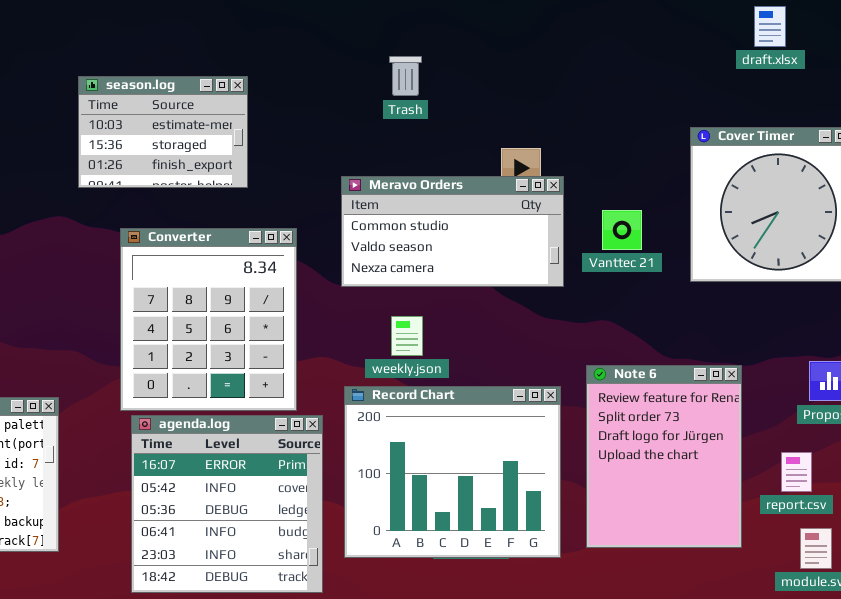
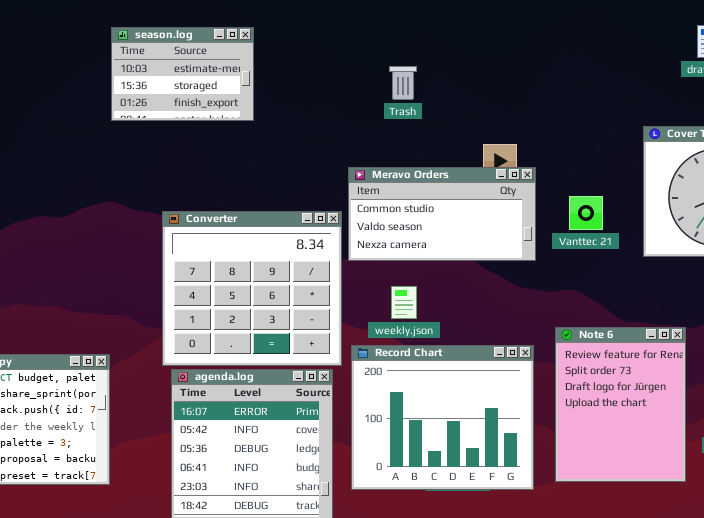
season.log: [78,76,248,188] -> [111,27,254,121], moved
Converter: [120,228,297,411] -> [162,211,342,366], resized

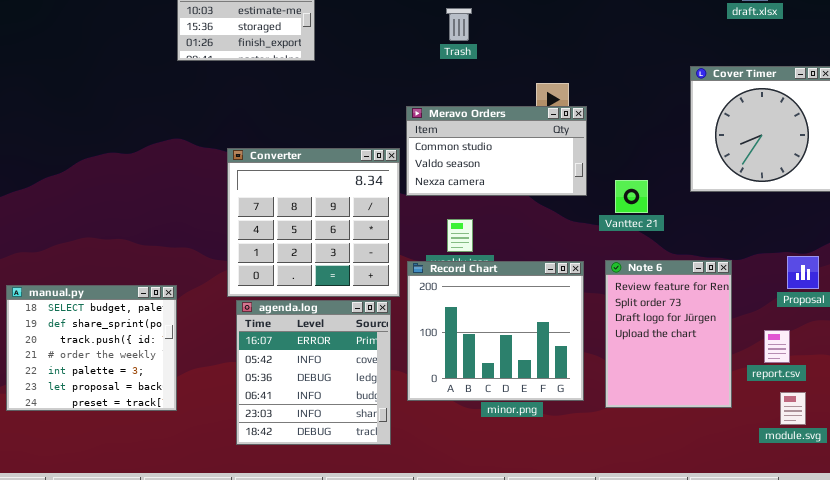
Vanttec 21: [569,196,603,230] -> [615,180,648,213], moved
Record Chart: [351,345,534,490] -> [407,261,584,401], moved

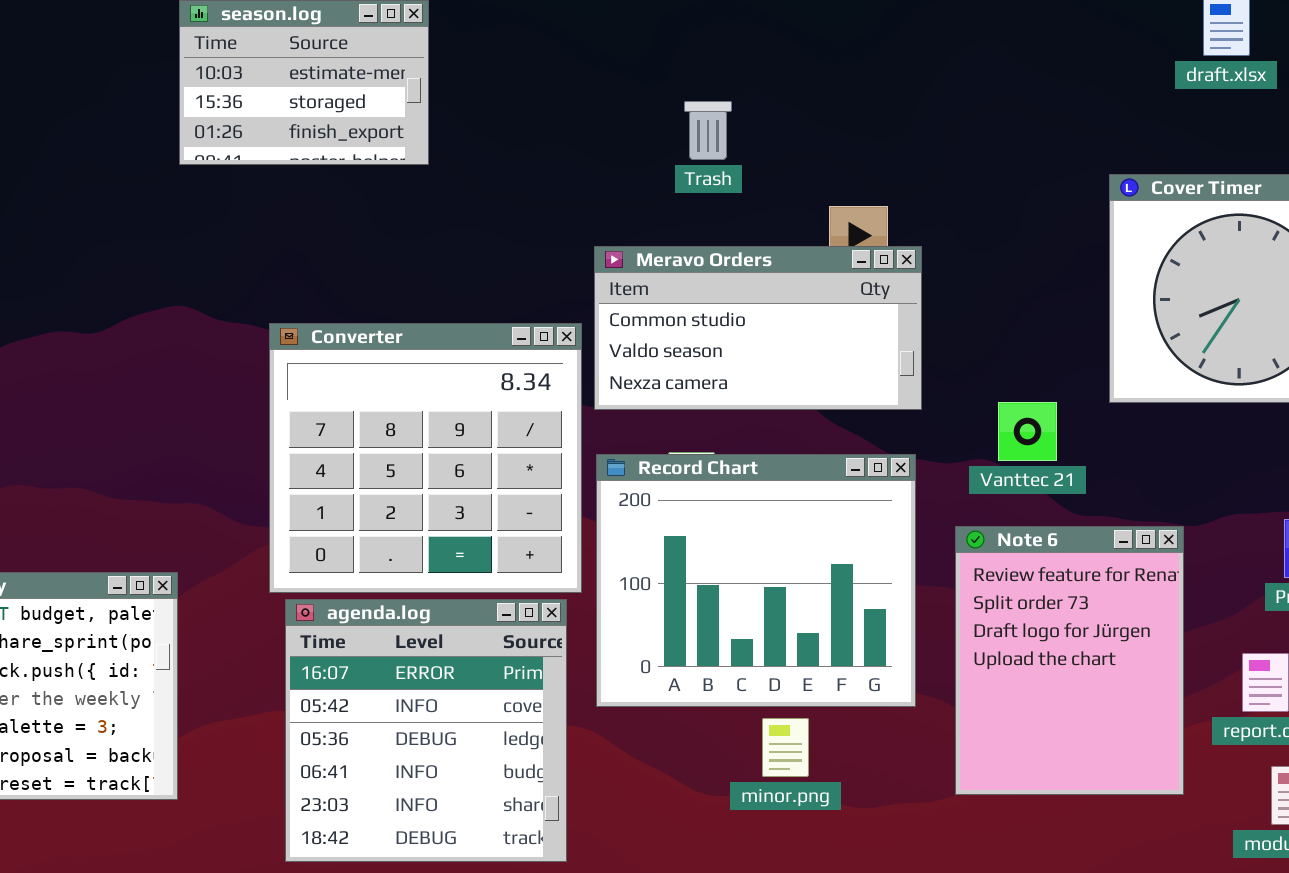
Trash: [446,8,472,41] -> [684,101,732,160], moved
Vanttec 21: [615,180,648,213] -> [998,402,1057,461], moved
Record Chart: [407,261,584,401] -> [596,454,916,707], moved

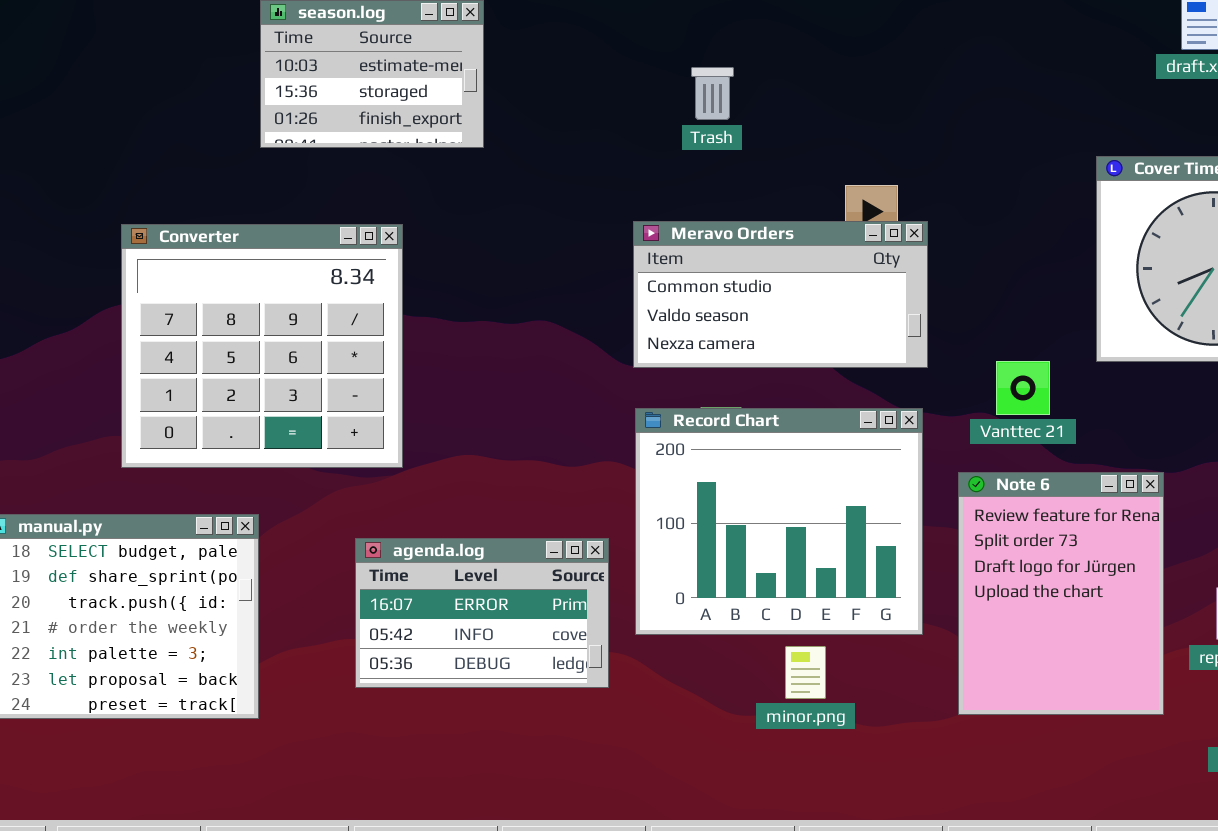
Trash: [684,101,732,160] -> [691,67,734,120], moved
Converter: [269,323,582,593] -> [121,224,403,468], moved
agenda.log: [285,599,567,862] -> [355,538,609,688], resized

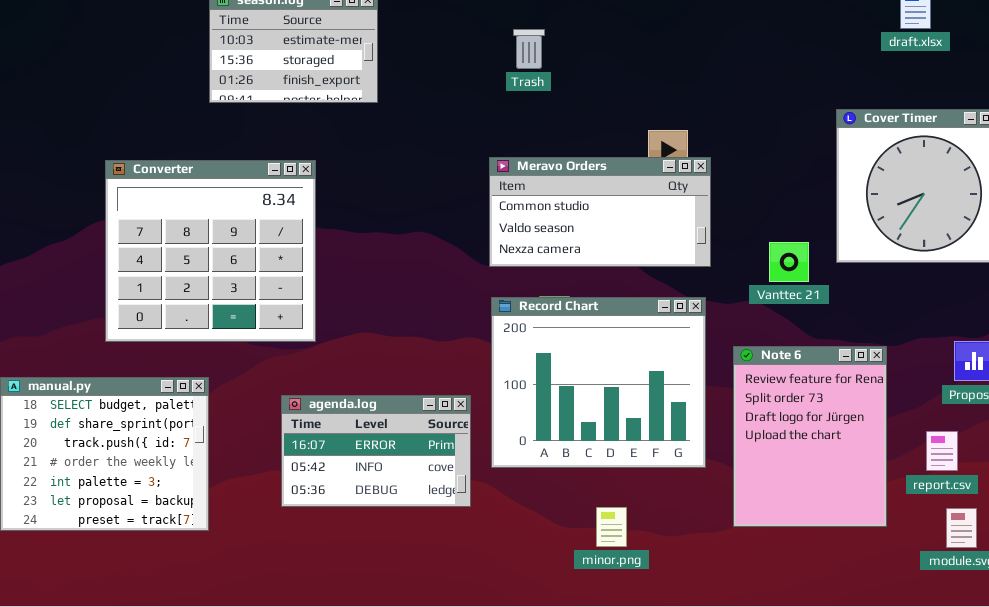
Trash: [691,67,734,120] -> [513,29,545,69], moved
Vanttec 21: [996,361,1050,415] -> [769,242,809,282], moved
minor.png: [785,646,826,699] -> [596,507,627,547], moved

